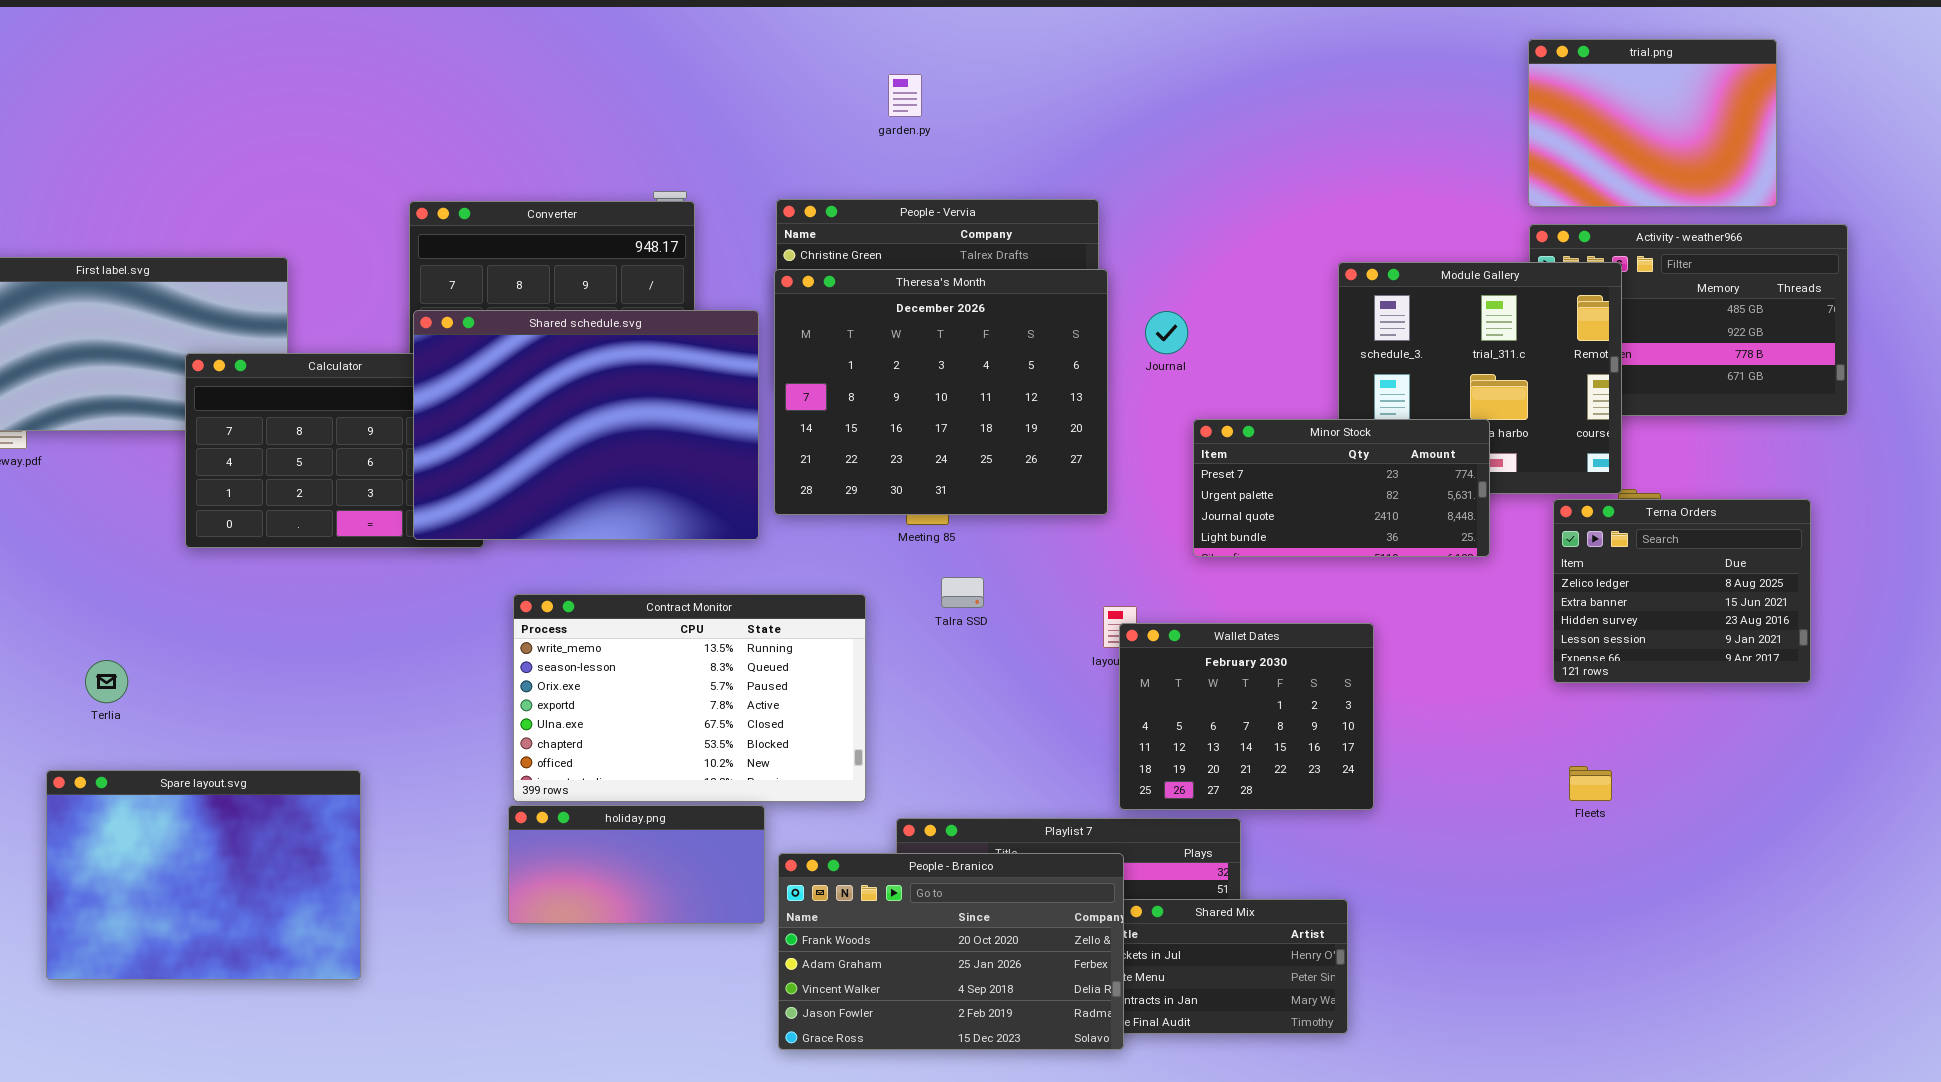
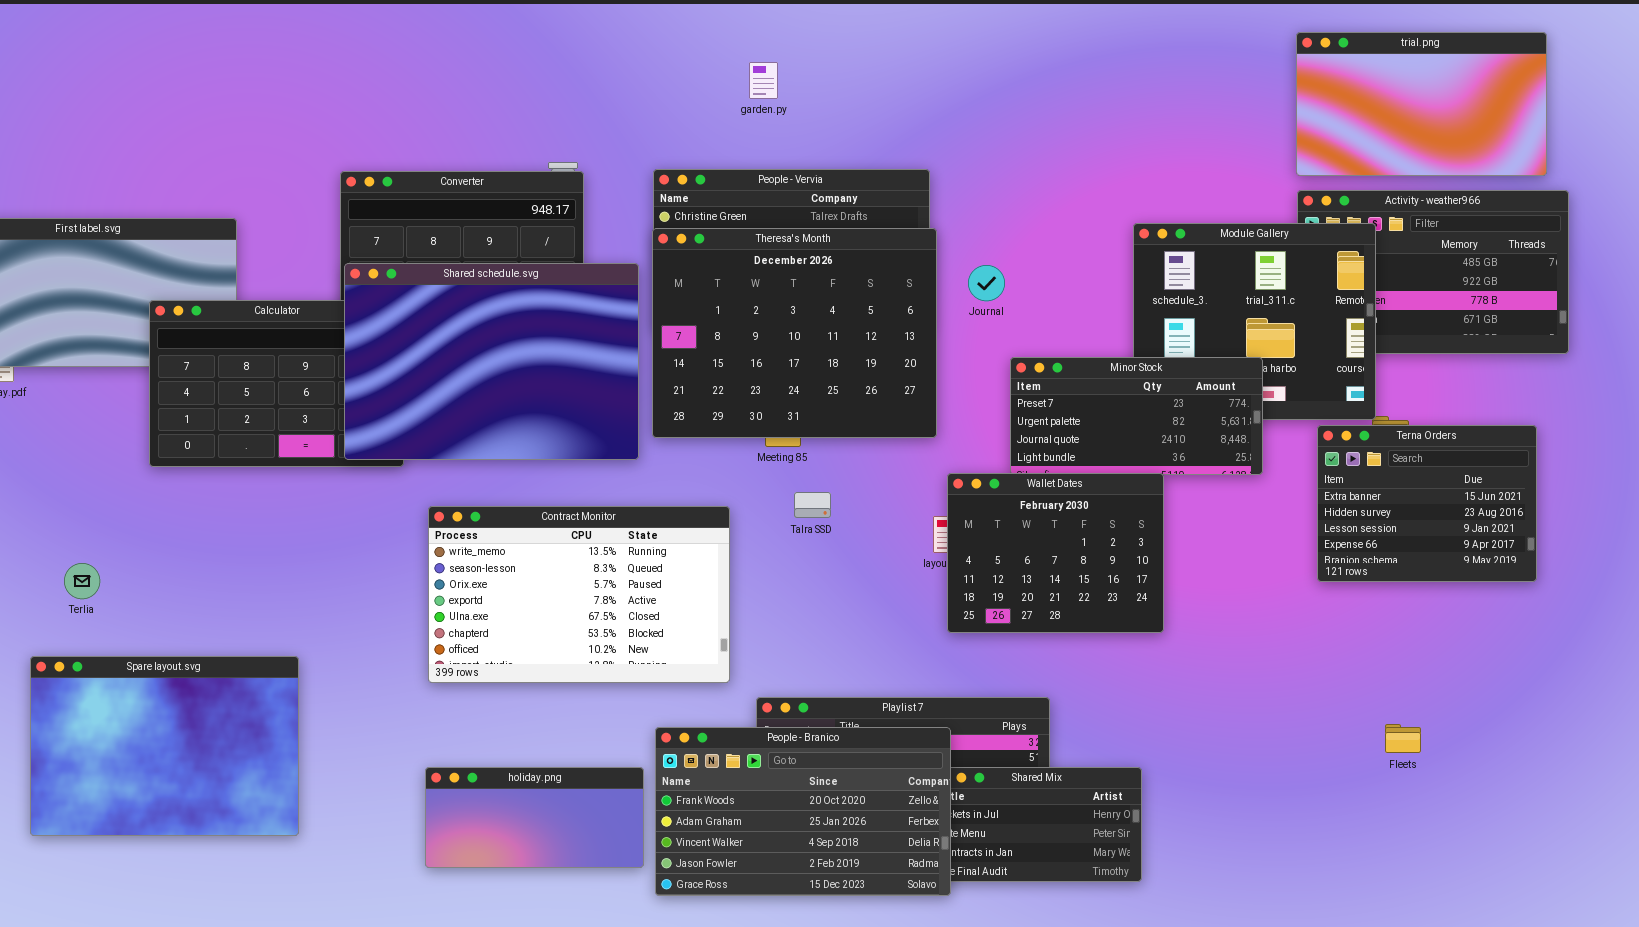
trial.png: [1528,39,1777,207] -> [1296,32,1547,176], resized
Terna Orders: [1553,499,1811,683] -> [1317,425,1537,582], scrolled down 1 row
Wallet Dates: [1119,623,1374,810] -> [947,473,1164,633], moved
Fleets: [1569,766,1612,801] -> [1385,724,1421,753], moved
holiday.png: [508,805,765,924] -> [425,767,644,868], moved

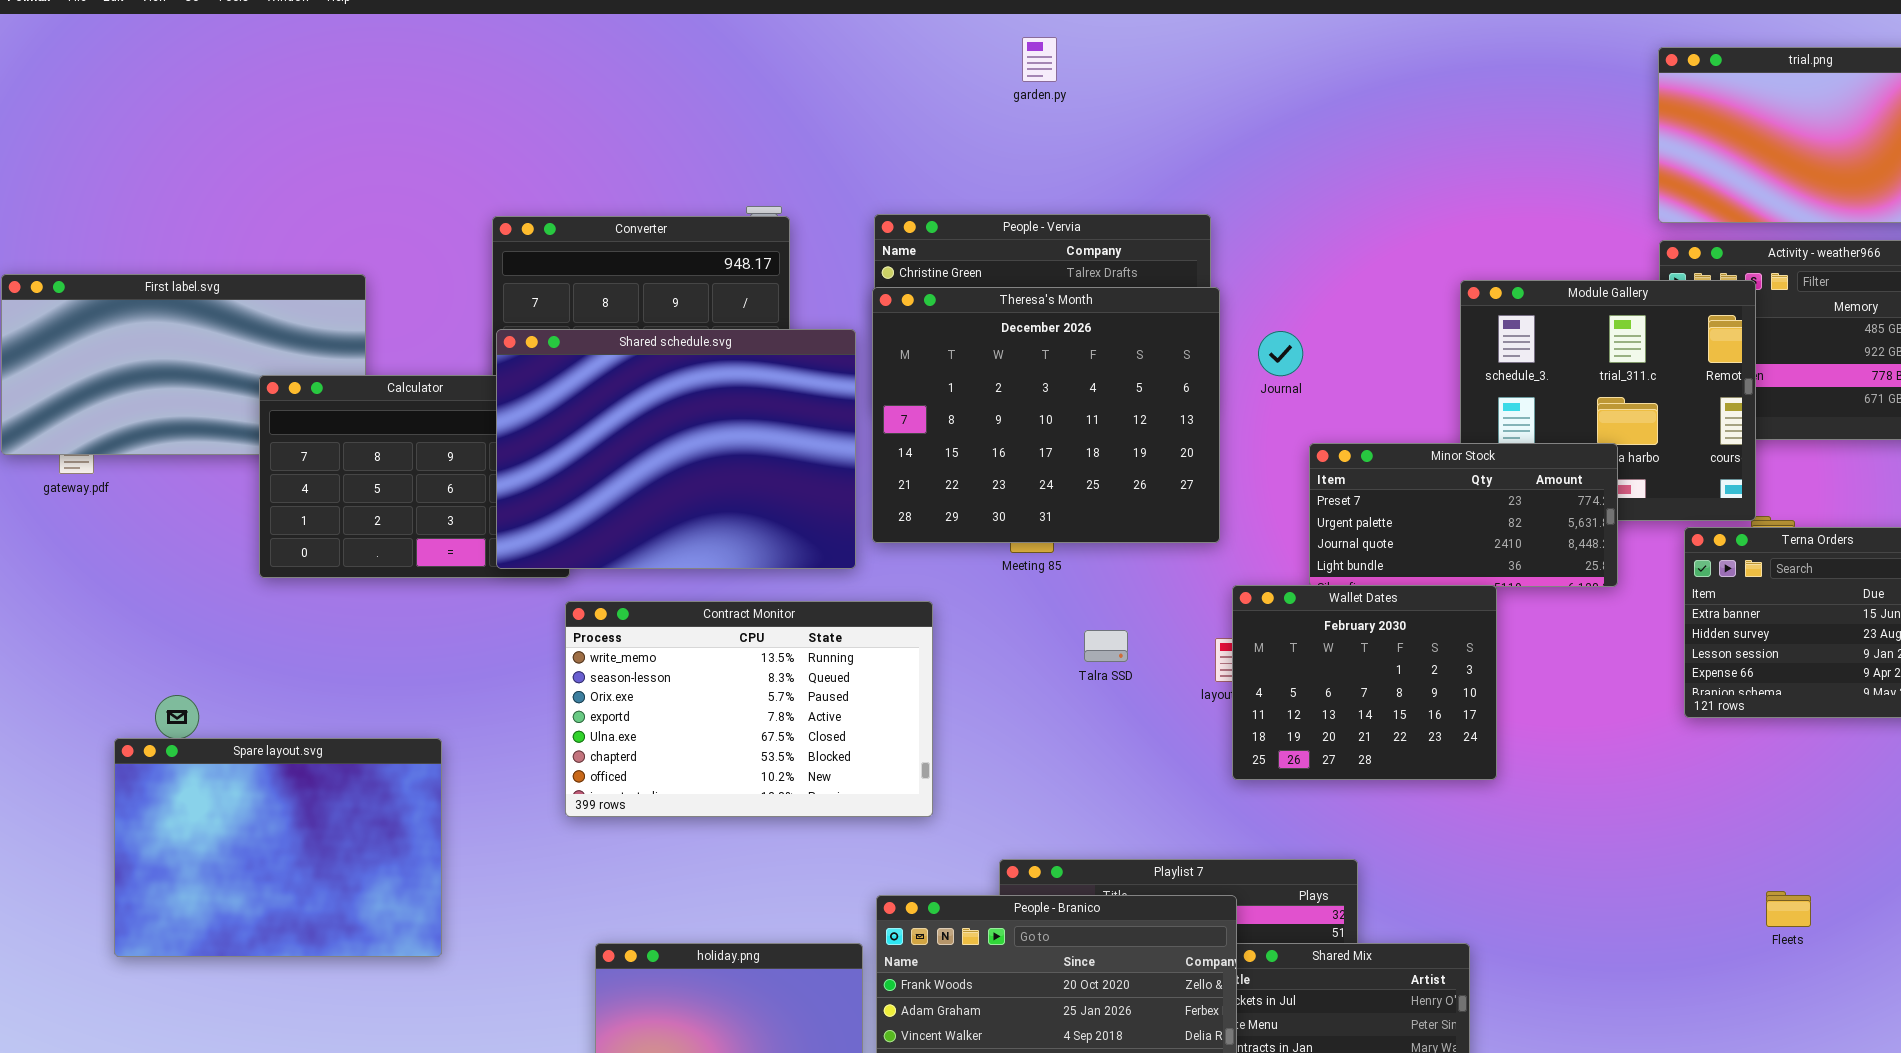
garden.py: [749,62,778,99] -> [1022,37,1057,82], moved
Talra SSD: [794,492,831,518] -> [1084,630,1128,662], moved
Contract Monitor: [428,506,730,683] -> [565,601,933,817], moved
Spare layout.svg: [30,656,299,836] -> [114,738,442,957], moved

